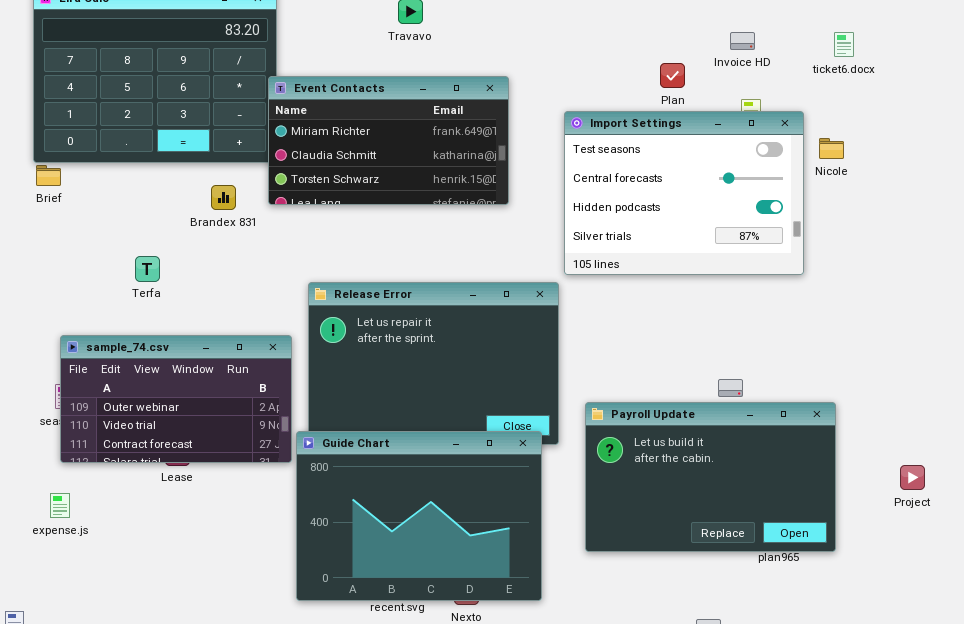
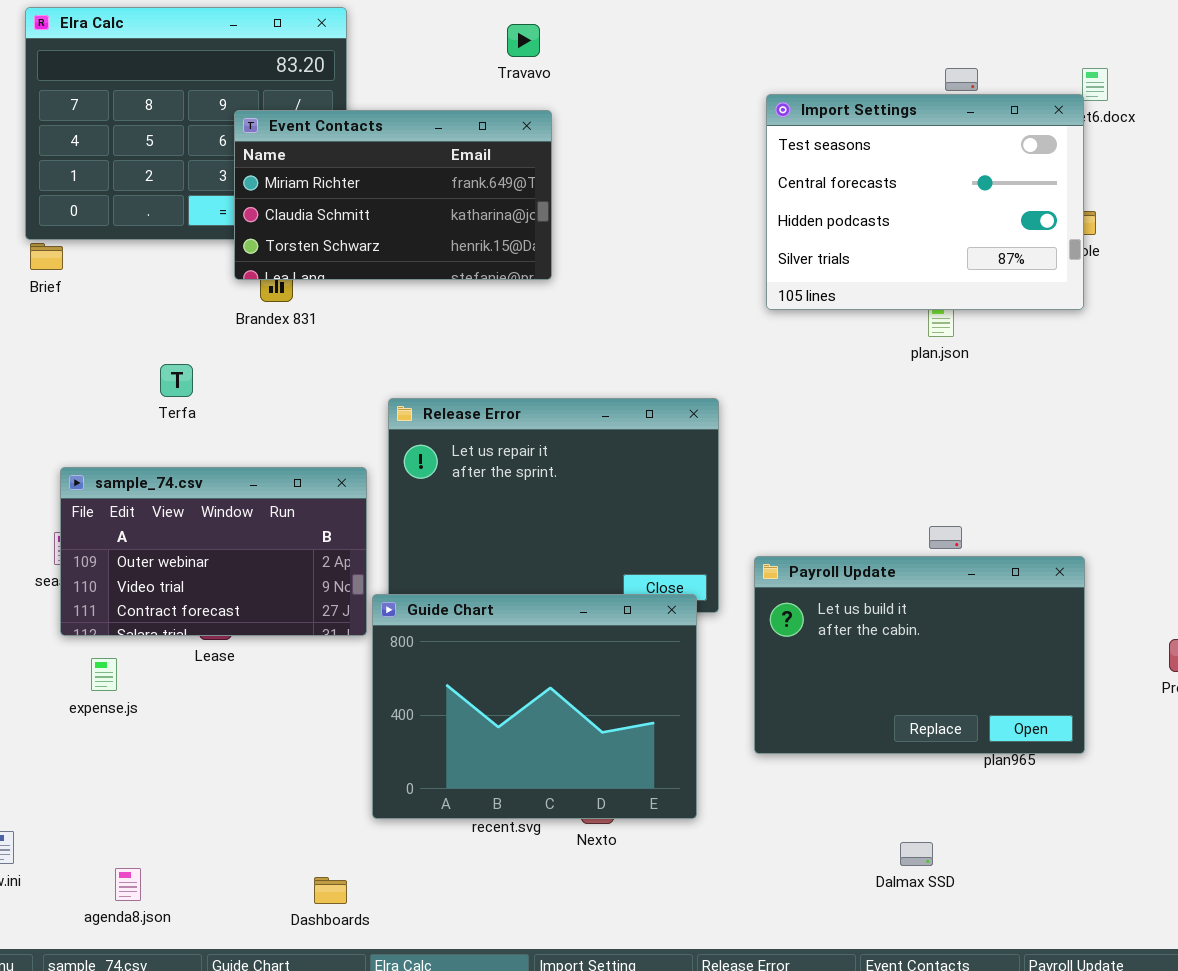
Event Contacts: [268,76,509,205] -> [234,110,552,280], moved
Import Settings: [564,111,804,275] -> [766,94,1084,310], moved
expense.js: [50,493,70,518] -> [91,658,117,691], moved

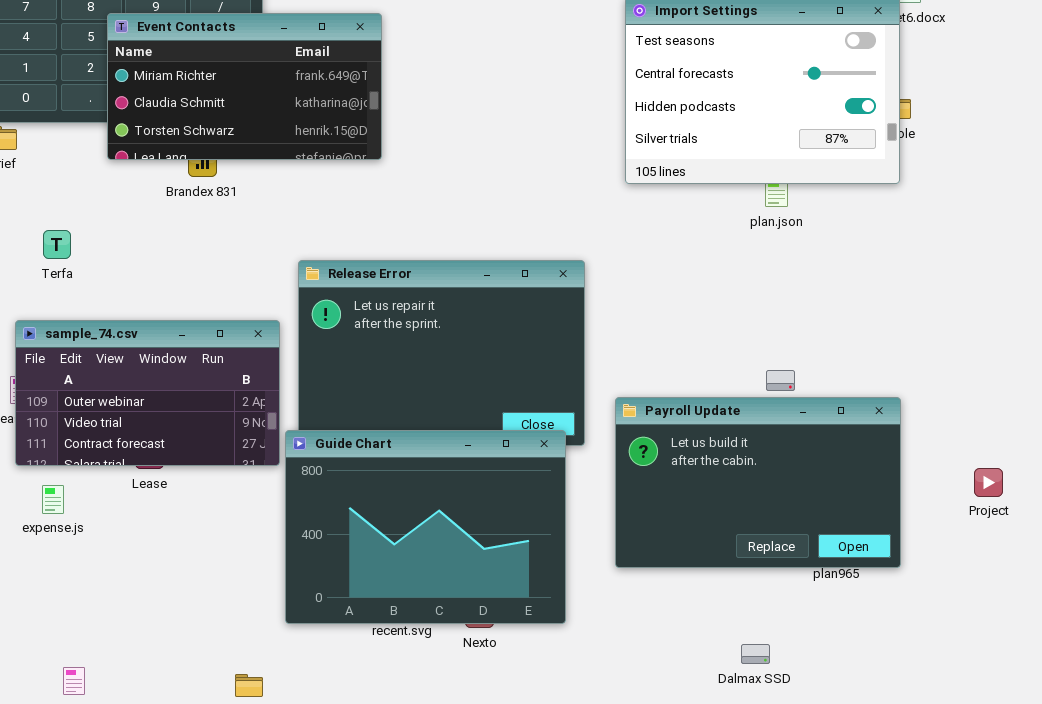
Event Contacts: [234,110,552,280] -> [107,13,382,160], moved
Terfa: [160,364,193,397] -> [43,230,71,259], moved

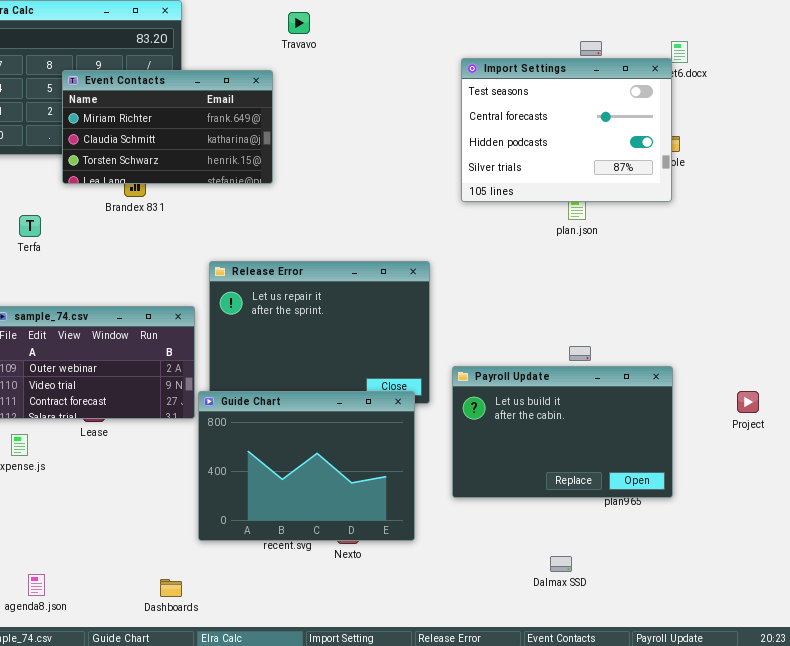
Terfa: [43,230,71,259] -> [19,215,41,237], moved
Project: [974,468,1003,497] -> [737,391,759,413], moved

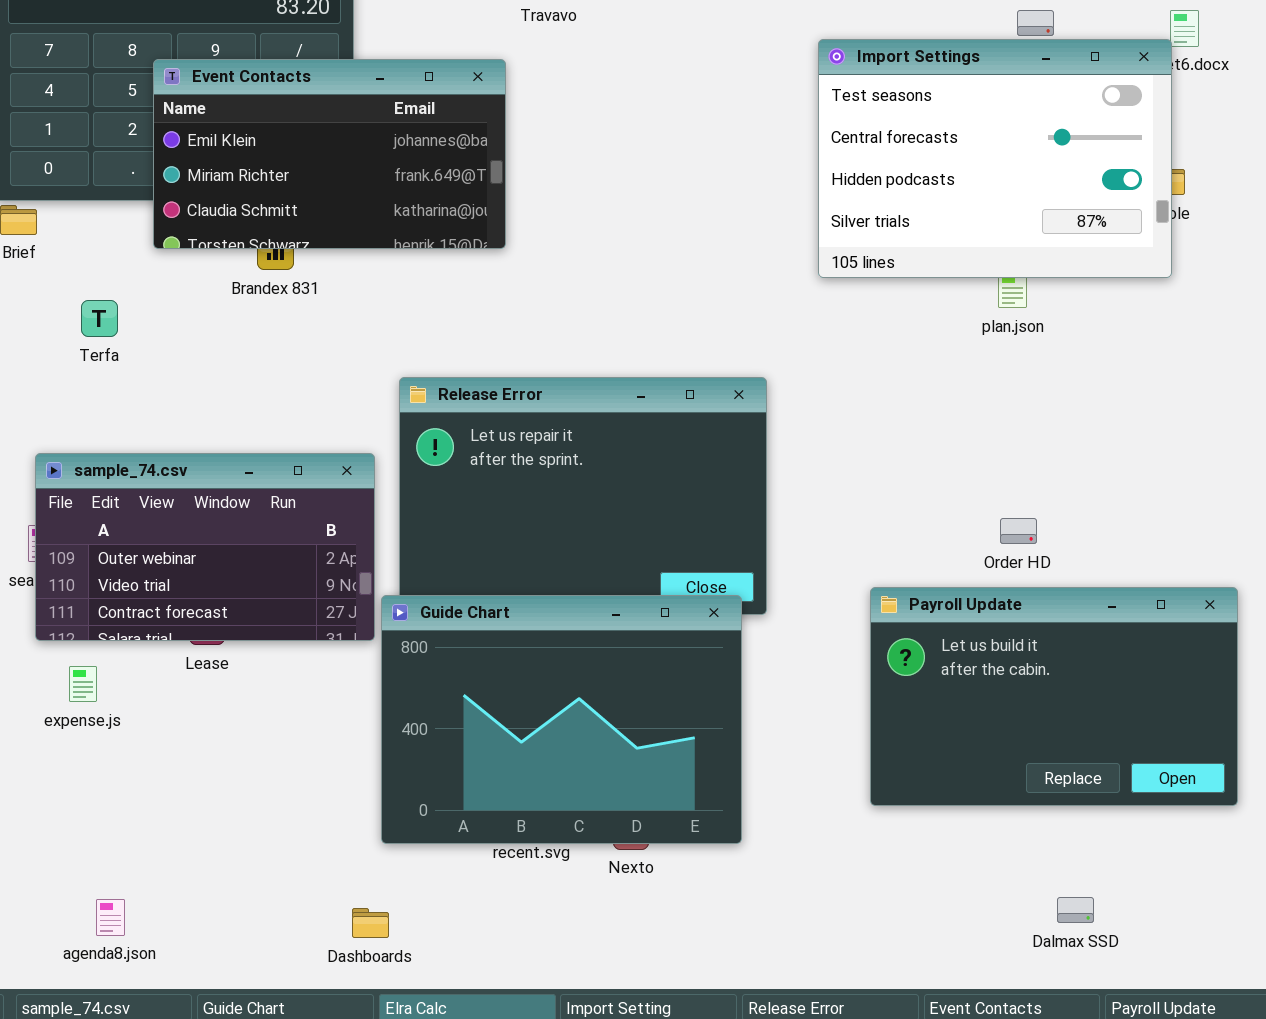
Event Contacts: [62,70,273,184] -> [153,59,506,249], scrolled up 1 row
Payroll Update: [452,366,673,498] -> [870,587,1238,806], moved
Dalmax SSD: [550,556,572,572] -> [1057,897,1094,923], moved
Dashboards: [160,579,182,597] -> [352,908,389,938], moved

